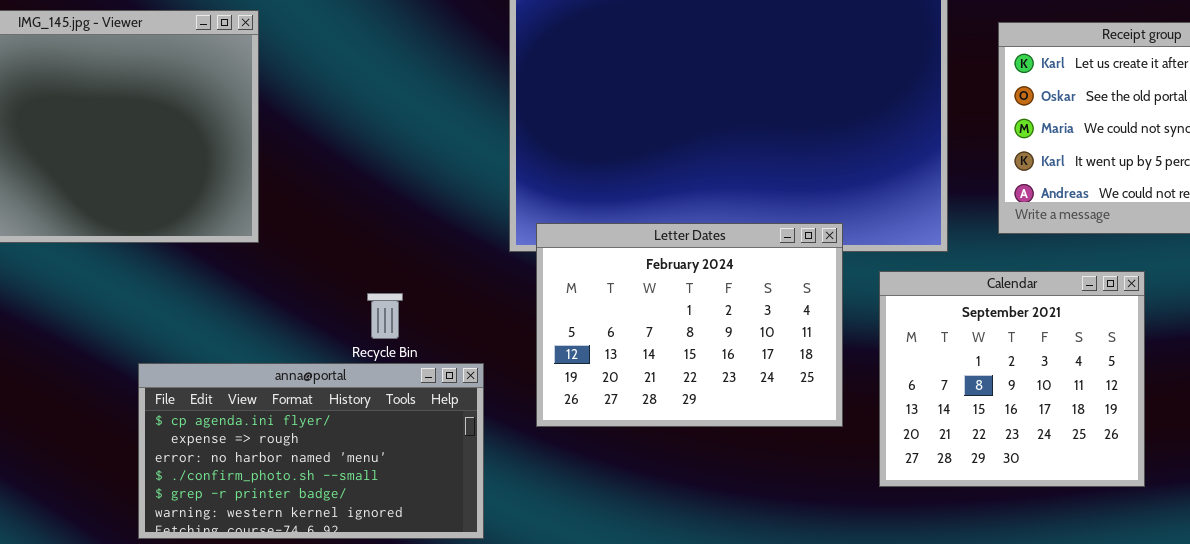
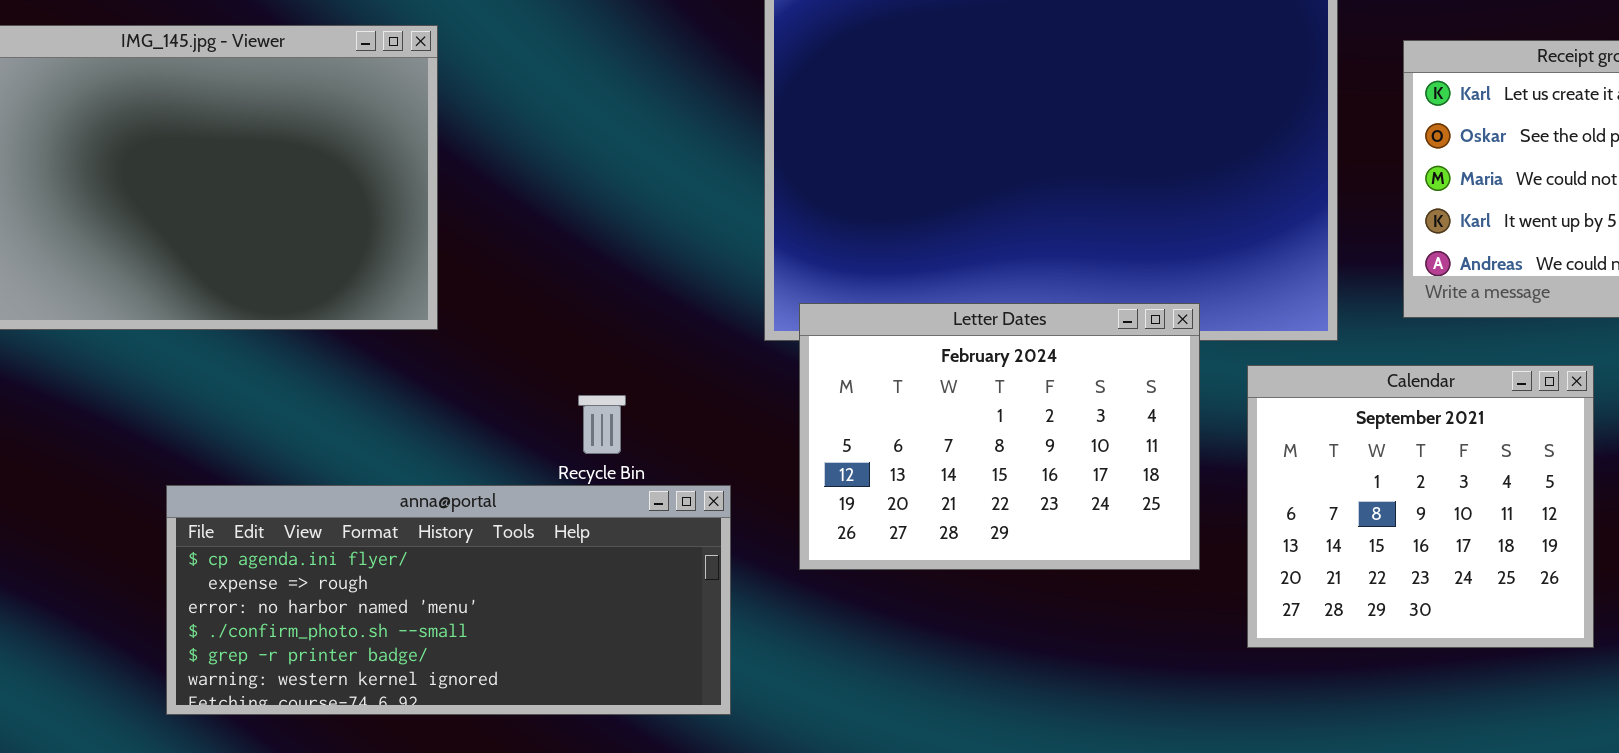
anna@portal: [138,363,484,539] -> [166,485,731,715], resized

